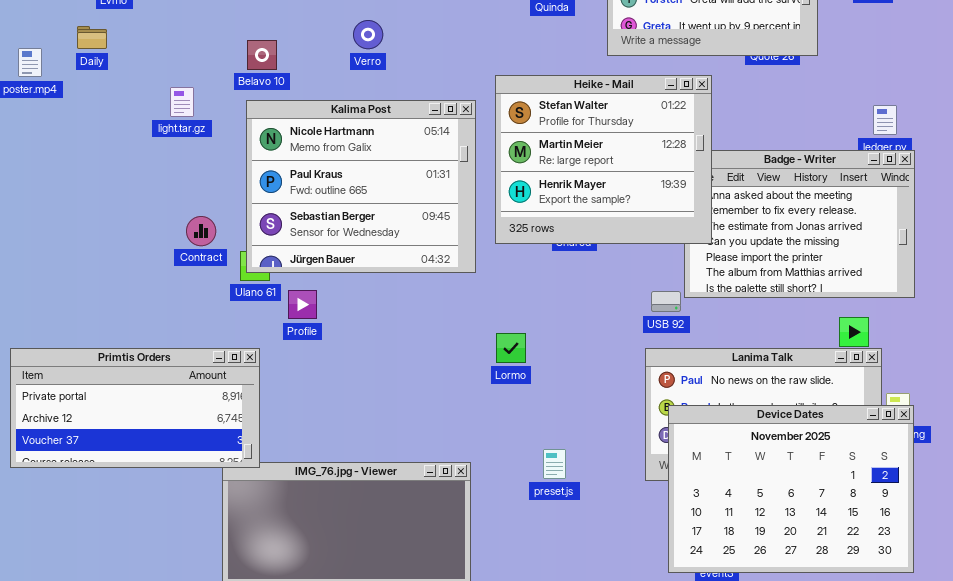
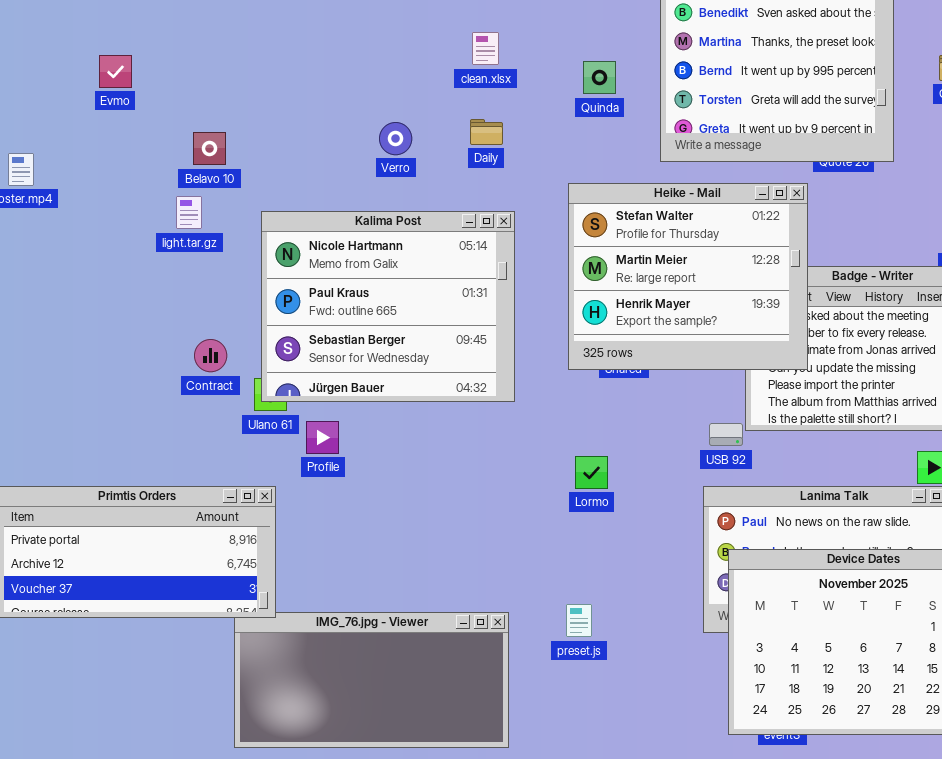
Daily: [77,26,107,49] -> [470,119,503,145], moved
Belavo 10: [247,40,277,70] -> [193,132,226,165], moved
Heike - Mail: [495,75,712,244] -> [568,183,808,370], moved
Lormo: [496,333,526,363] -> [575,456,608,489], moved
preset.js: [543,449,566,479] -> [566,604,592,637], moved

